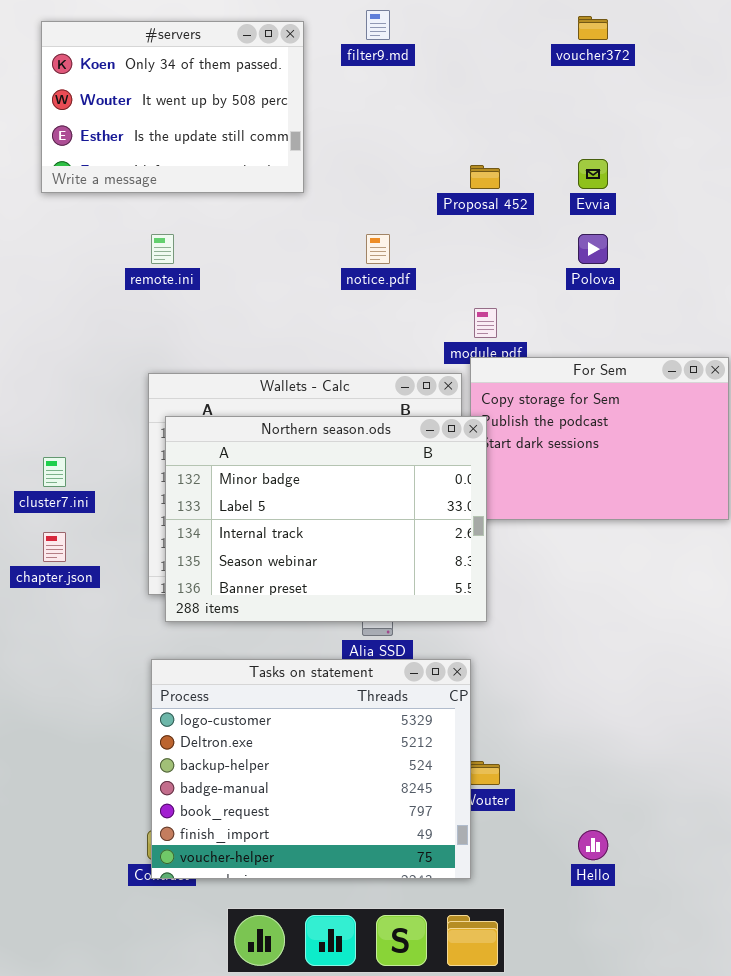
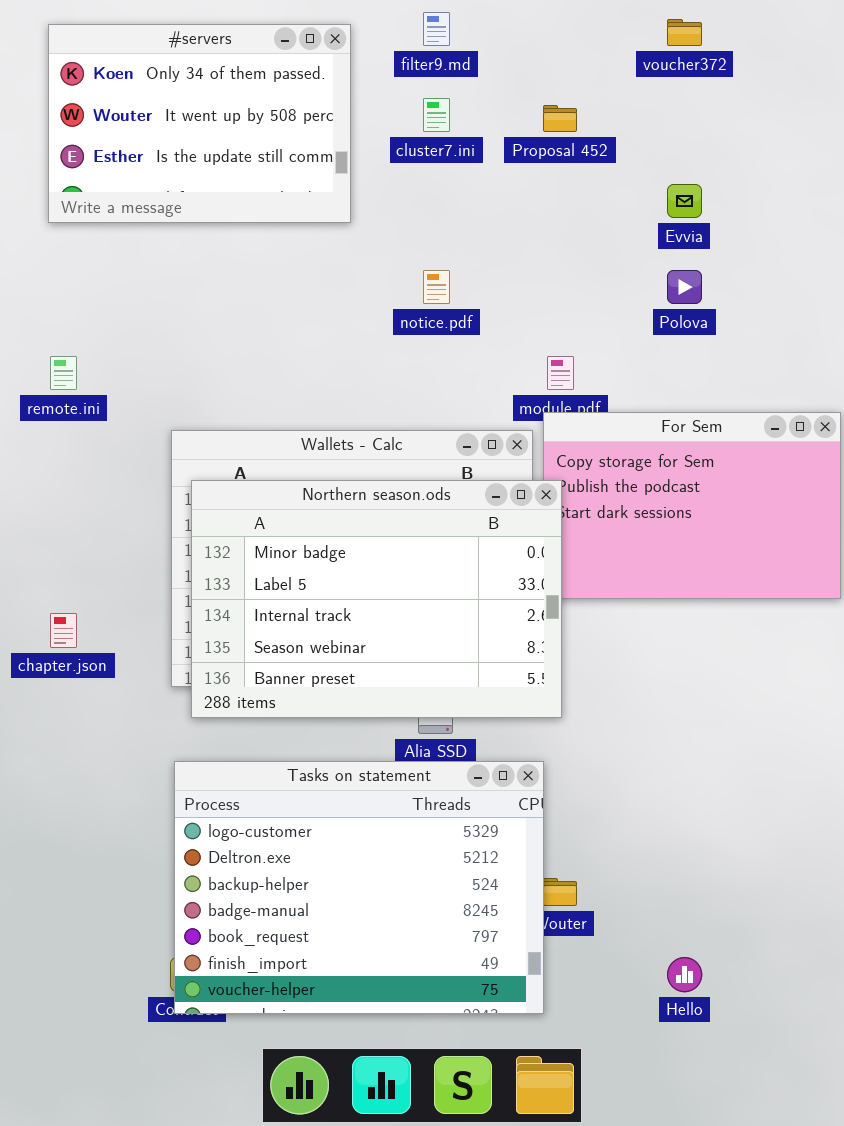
Proposal 452: [470,165,500,189] -> [543,105,577,132], moved
remote.ini: [151,234,174,264] -> [50,356,77,390], moved
cluster7.ini: [43,457,66,487] -> [423,98,450,132], moved

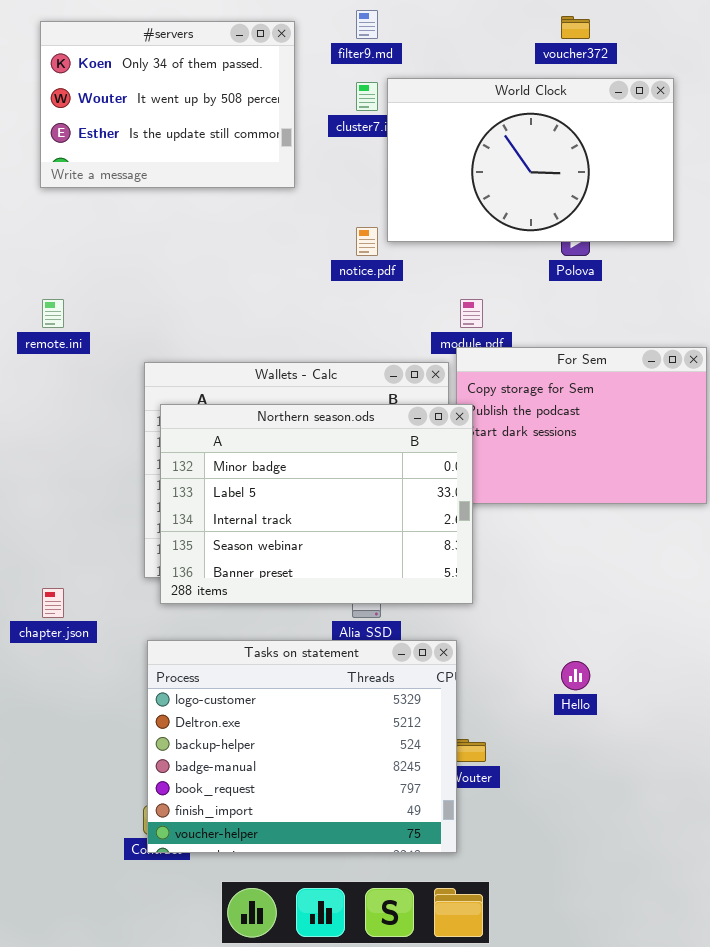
World Clock: none -> [387,78,674,242], opened
chapter.json: [50,613,77,648] -> [42,588,64,618], moved
Hello: [667,957,702,992] -> [561,661,590,690], moved

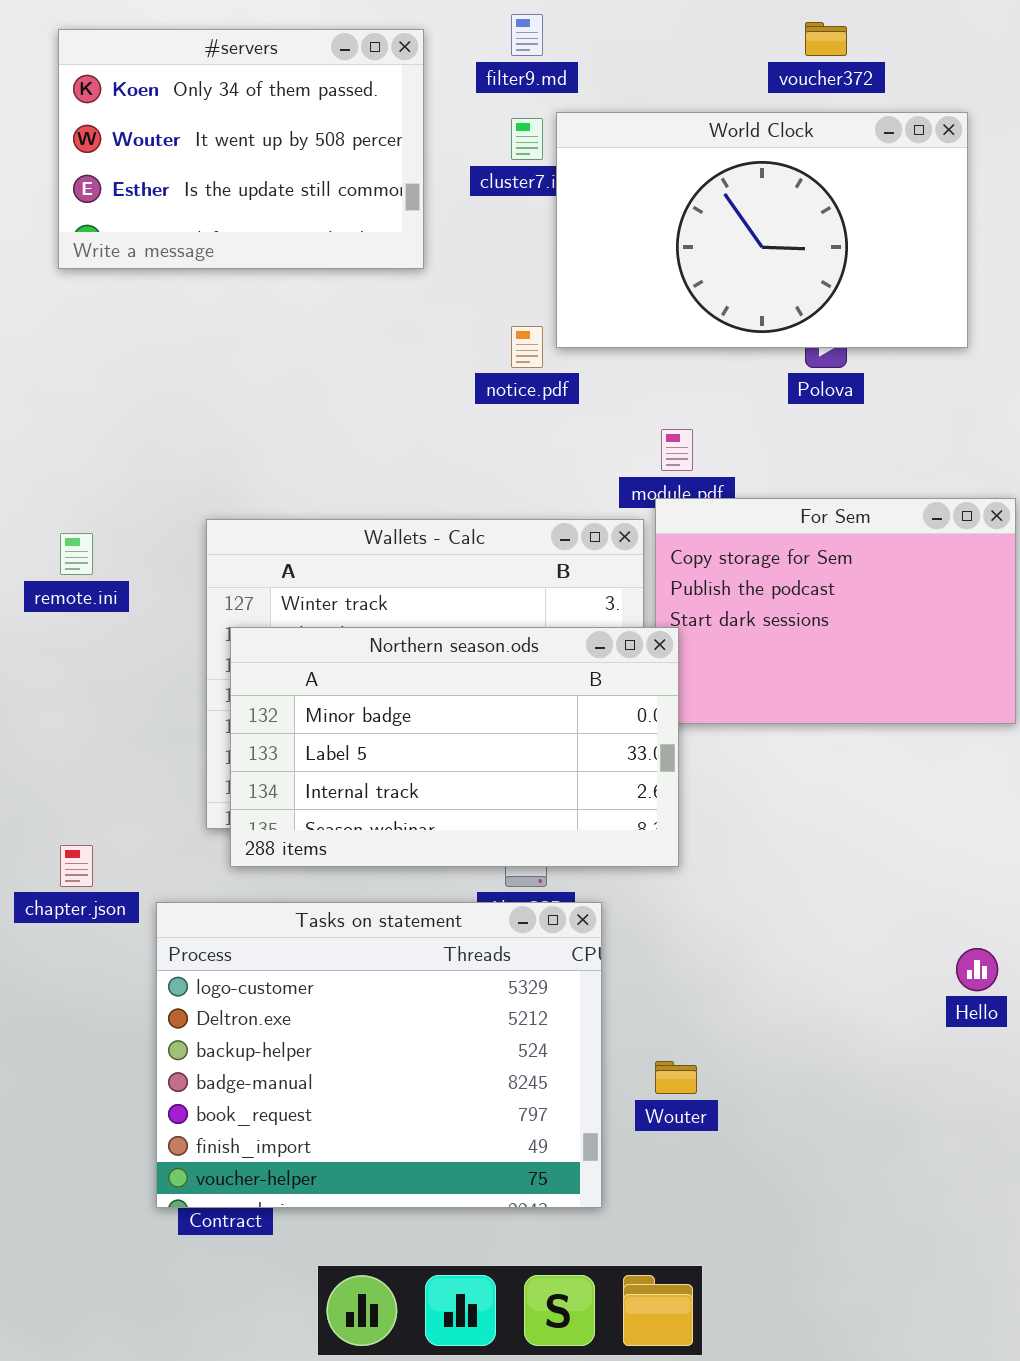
remote.ini: [42,299,64,328] -> [60,533,93,575], moved
Northern season.ods: [160,404,473,604] -> [230,627,679,867], resized
Tasks on statement: [147,640,457,853] -> [156,902,602,1208], moved
Hello: [561,661,590,690] -> [956,948,998,991], moved

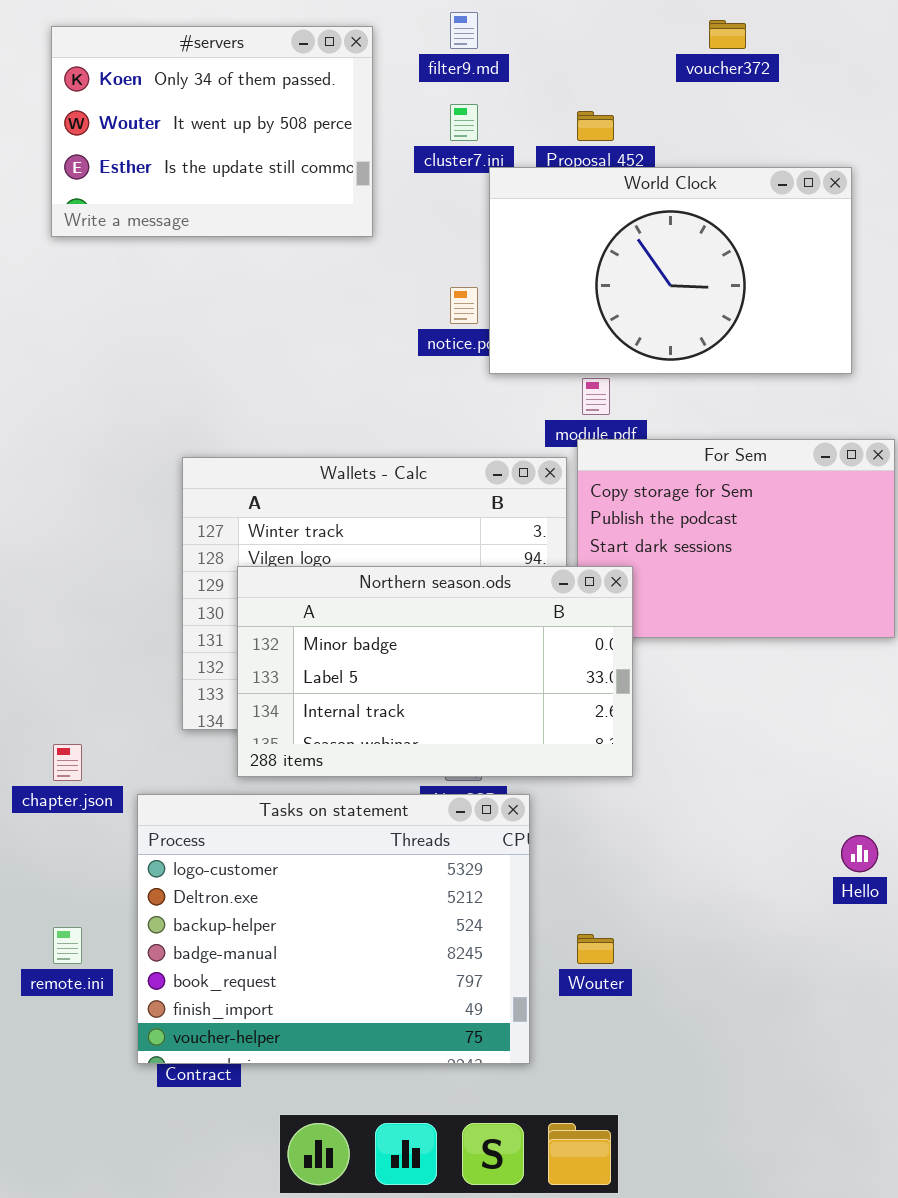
World Clock: [556,112,968,348] -> [489,167,852,374], moved
remote.ini: [60,533,93,575] -> [53,927,82,964], moved
Northern season.ods: [230,627,679,867] -> [237,566,633,777], moved

